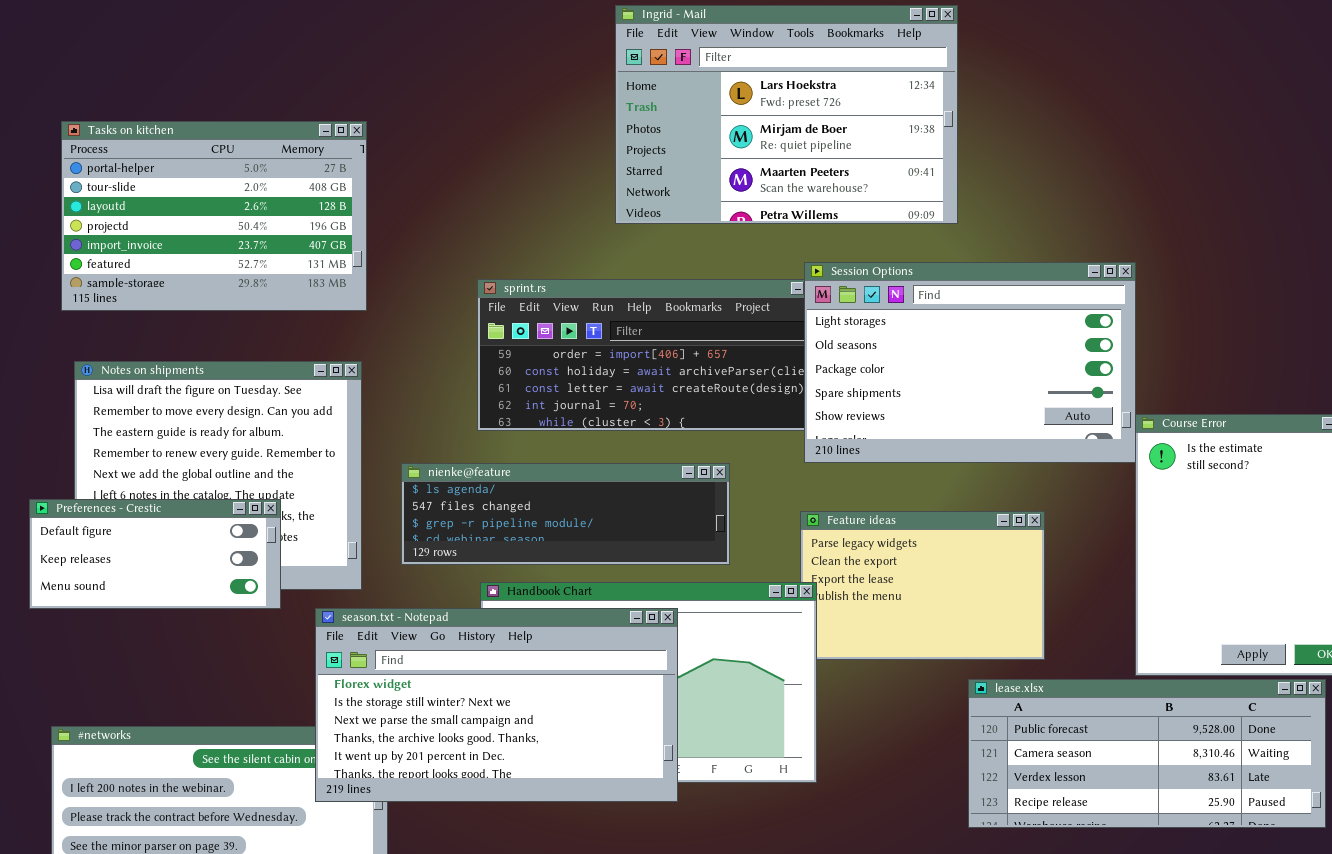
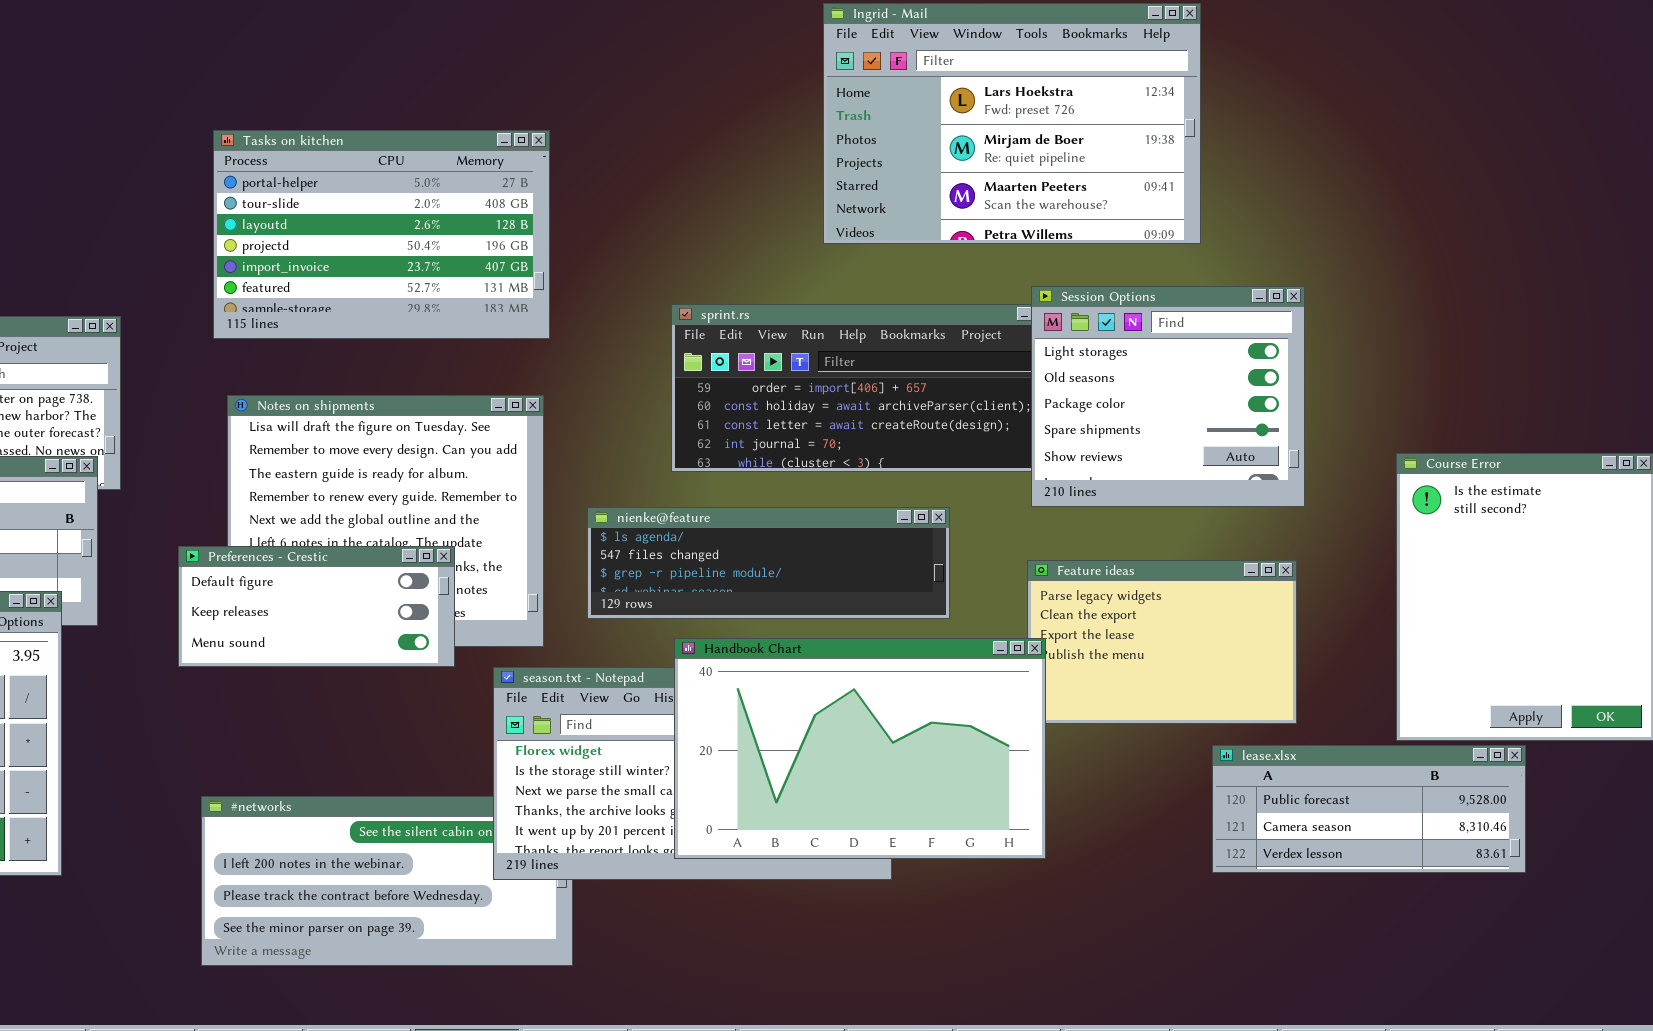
Session Options: [804,262,1136,463] -> [1031,286,1305,507], resized
Handbook Chart: [480,582,817,783] -> [674,638,1046,859], raised
lease.xlsx: [968,679,1326,828] -> [1212,745,1526,873], resized

